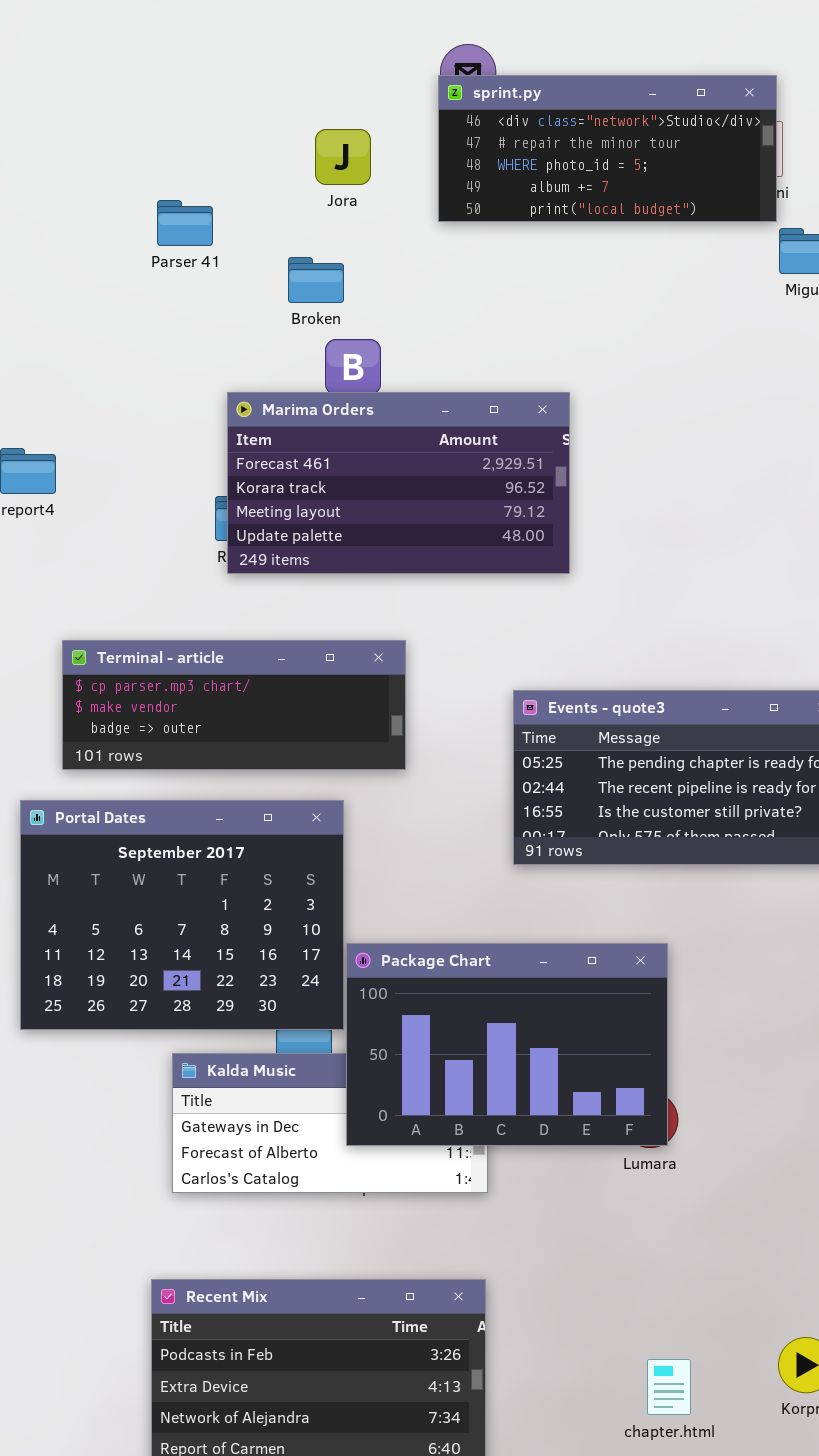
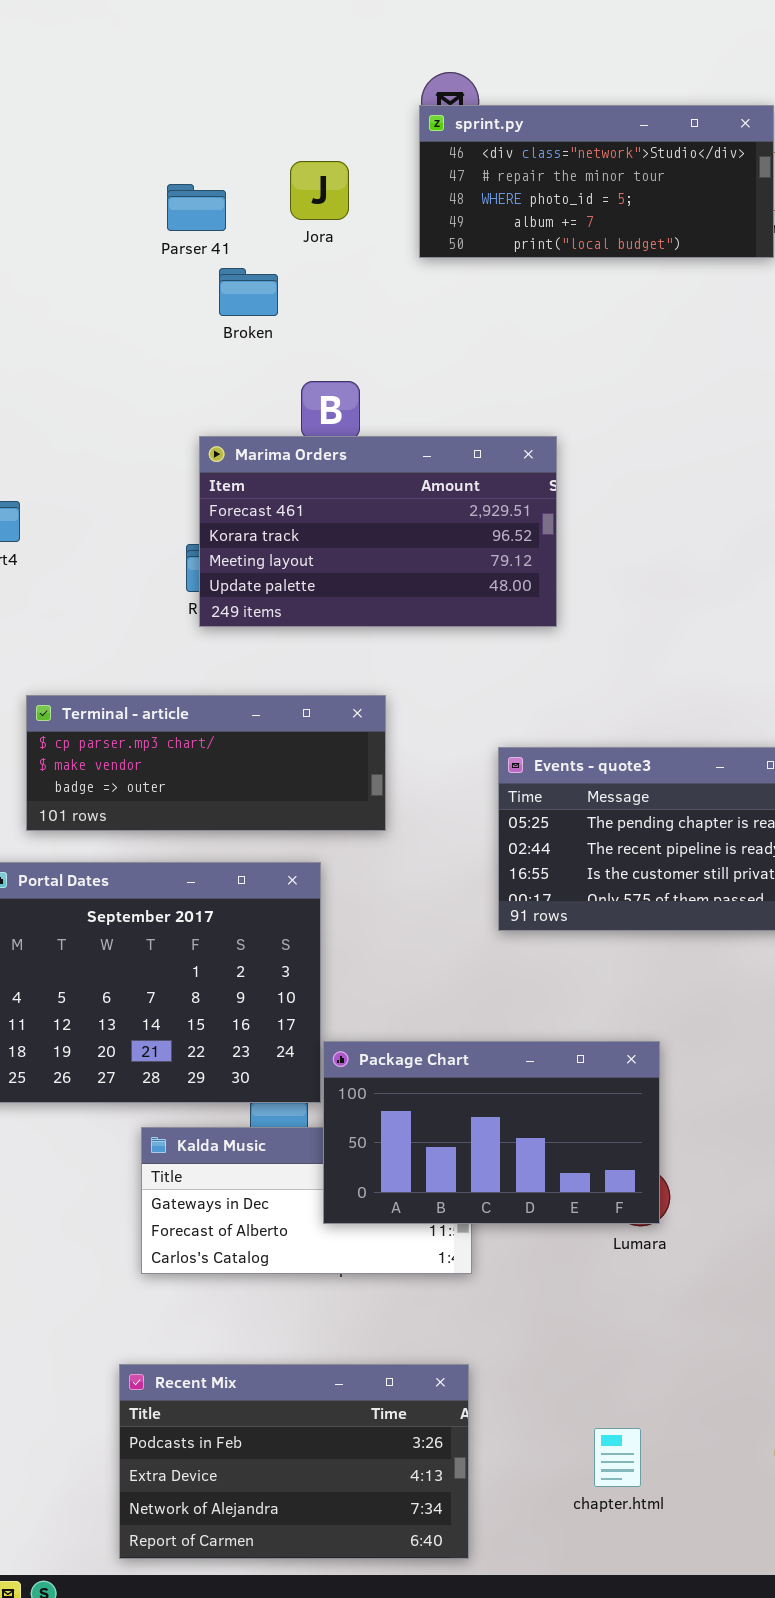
Parser 41: [157,200,213,246] -> [167,184,226,231], moved
Broken: [288,257,344,303] -> [219,268,278,316], moved
Package Chart: [346,943,668,1146] -> [323,1041,660,1224], resized
chapter.html: [647,1359,691,1415] -> [594,1428,641,1487], moved

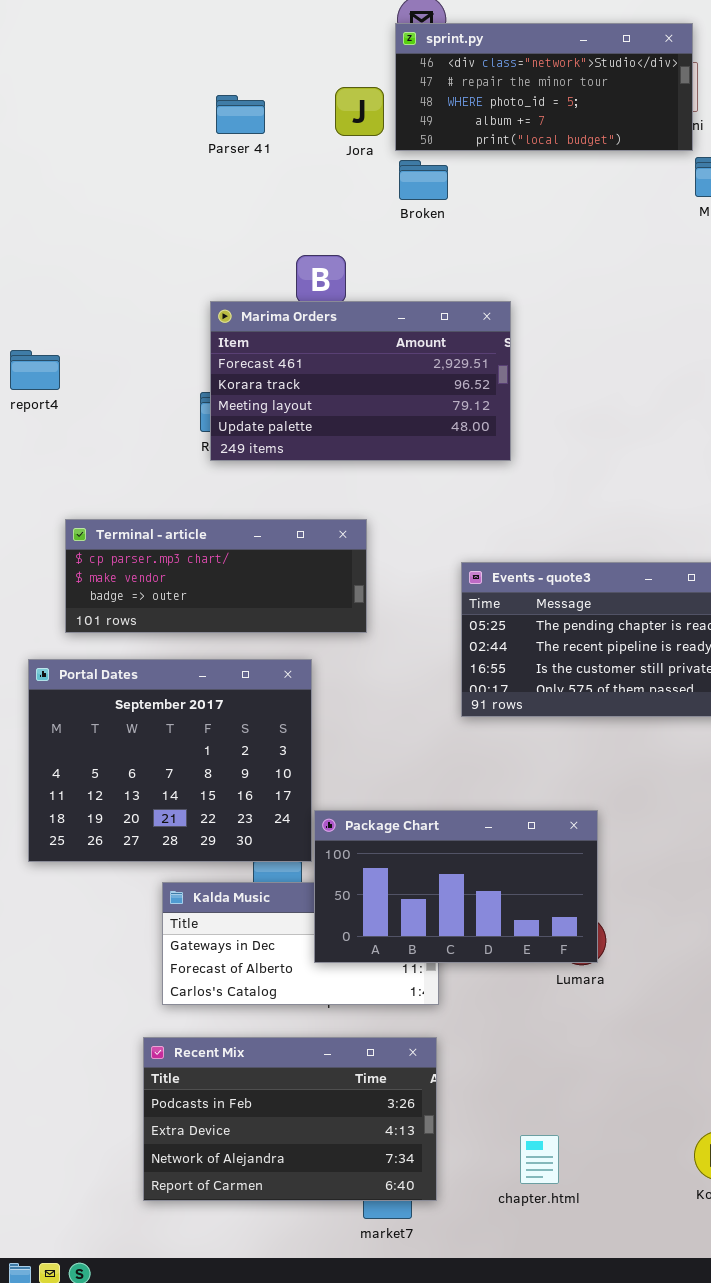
Jora: [290,161,349,220] -> [335,87,384,136], moved
Parser 41: [167,184,226,231] -> [216,95,265,134], moved
Broken: [219,268,278,316] -> [399,160,448,200], moved
Recent Mix: [119,1364,469,1559] -> [143,1037,437,1201], moved
chapter.html: [594,1428,641,1487] -> [520,1135,559,1184], moved

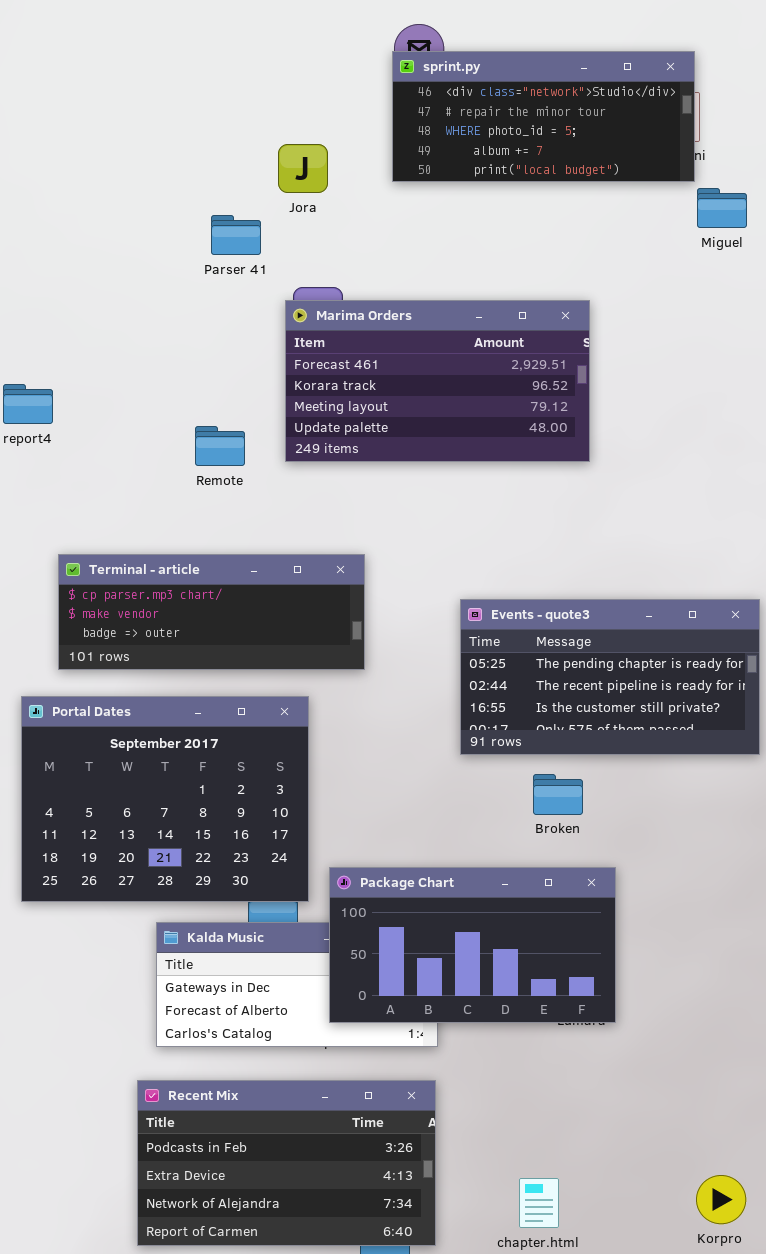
Jora: [335,87,384,136] -> [278,144,328,193], moved
Parser 41: [216,95,265,134] -> [211,215,261,255], moved
Broken: [399,160,448,200] -> [533,774,583,815], moved
Marima Orders: [210,301,511,461] -> [285,300,590,462], moved
Package Chart: [314,810,598,963] -> [329,867,616,1023], moved

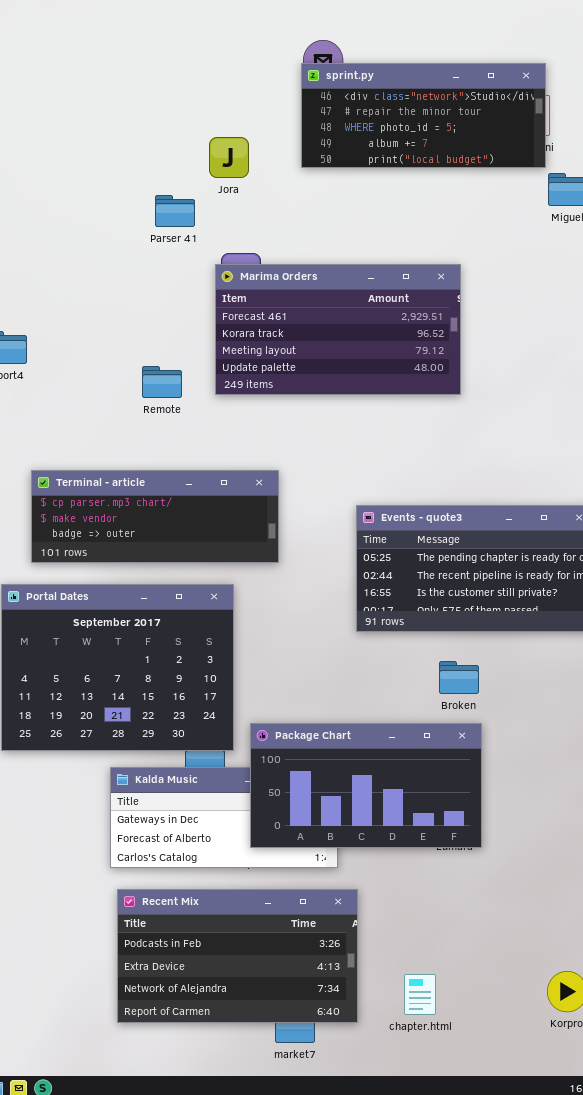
Broken: [533,774,583,815] -> [439,661,479,694], moved
Recent Mix: [137,1080,436,1246] -> [117,889,358,1023], moved

